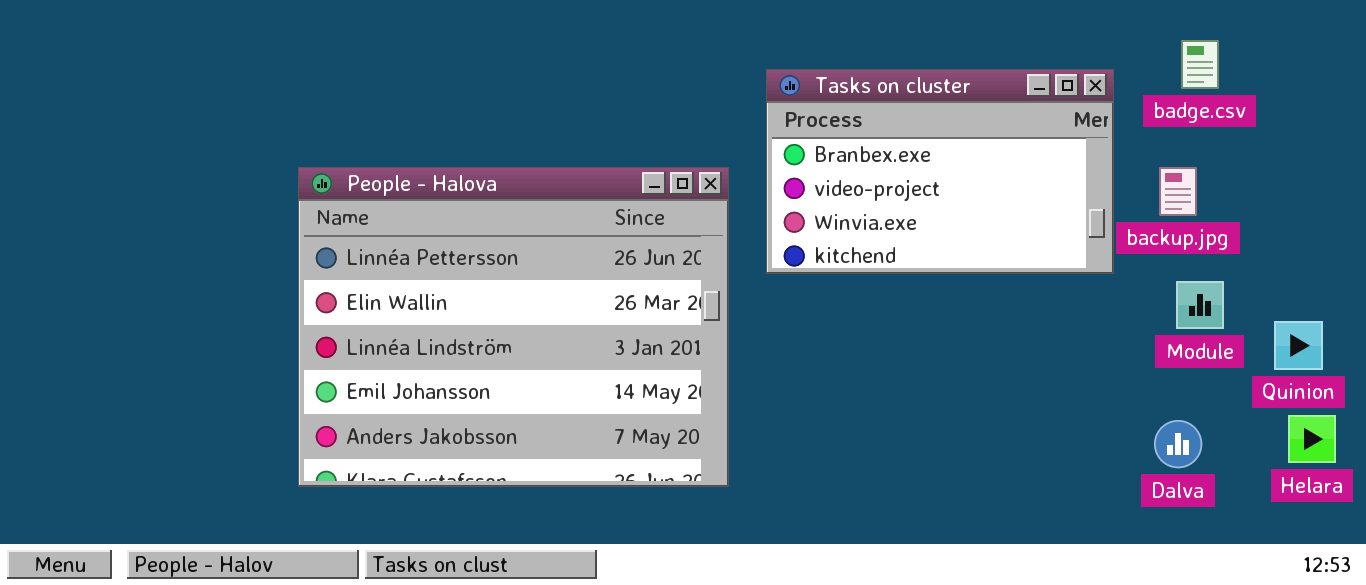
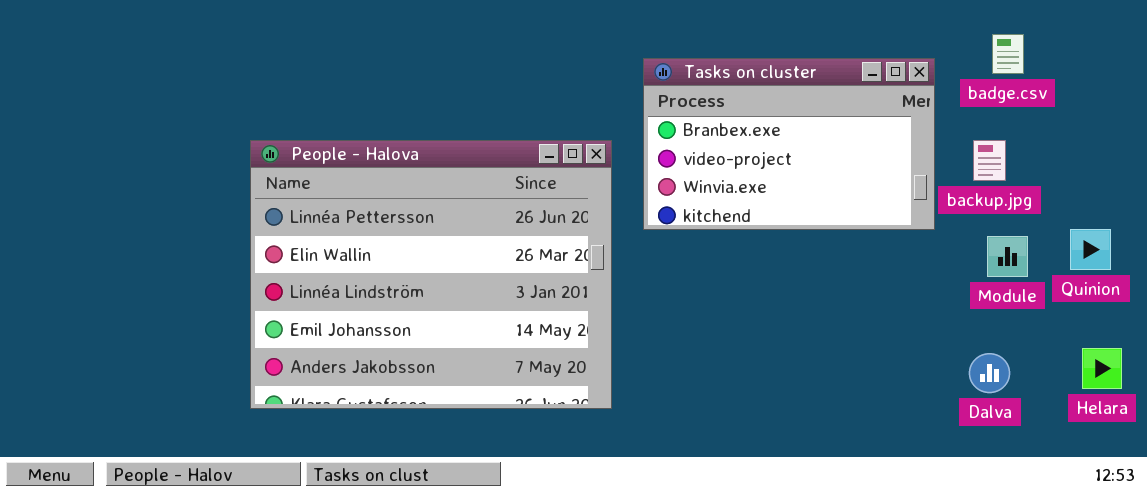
Quinion: [1274,321,1323,370] -> [1070,229,1111,270], moved

